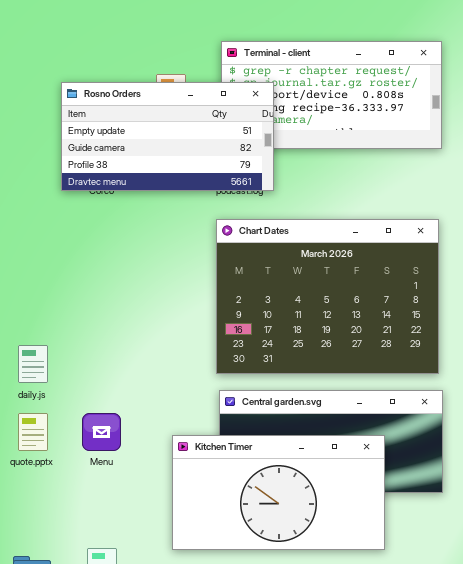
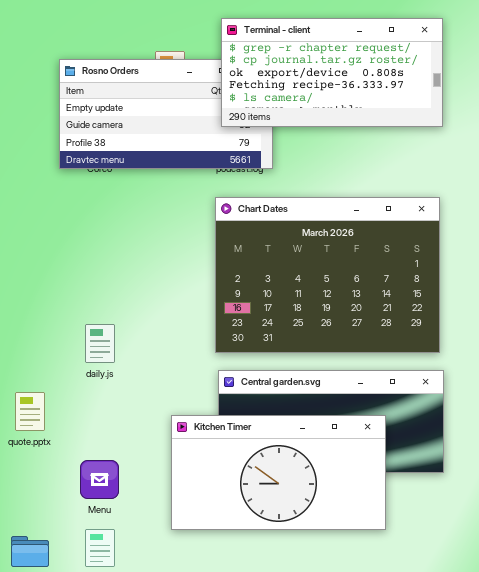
Terminal - client: [221,41,442,149] -> [221,18,443,127], raised
daily.js: [18,345,48,383] -> [85,324,115,363], moved
Menu: [82,413,121,451] -> [80,460,119,499], moved

